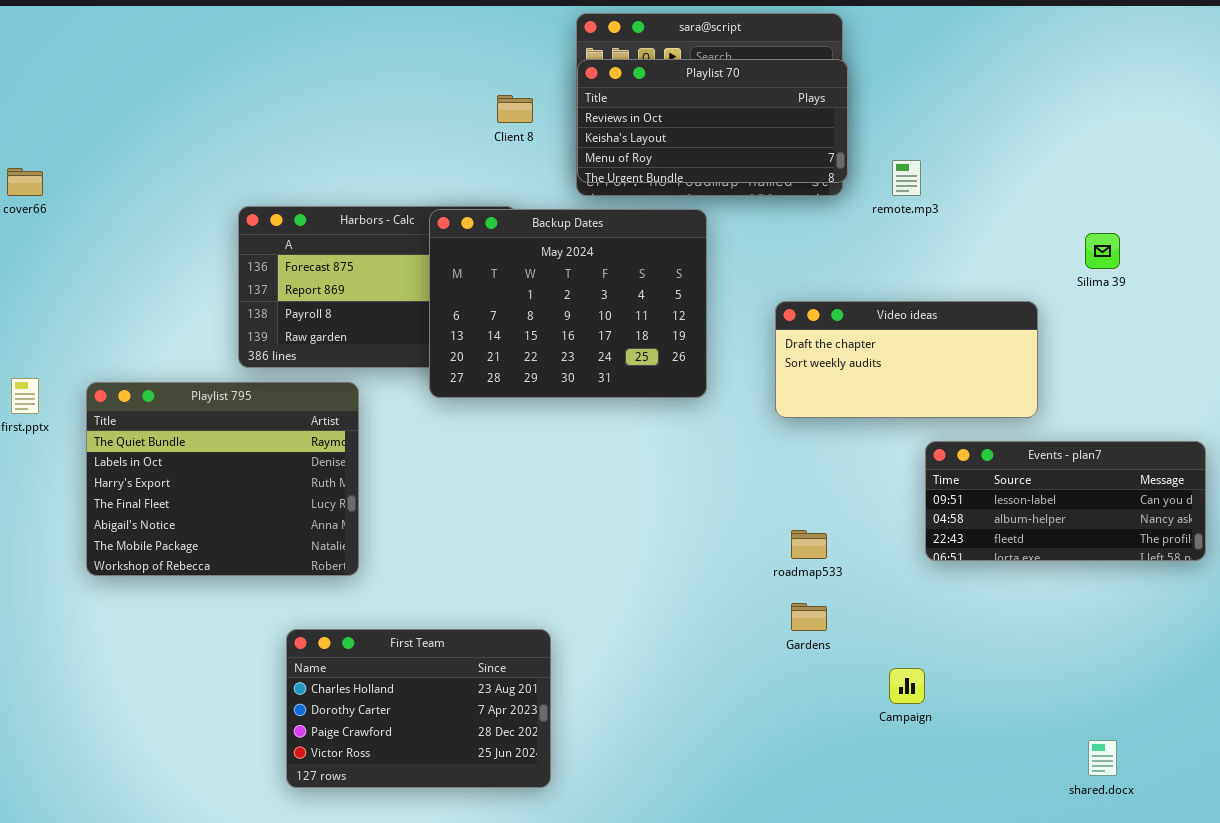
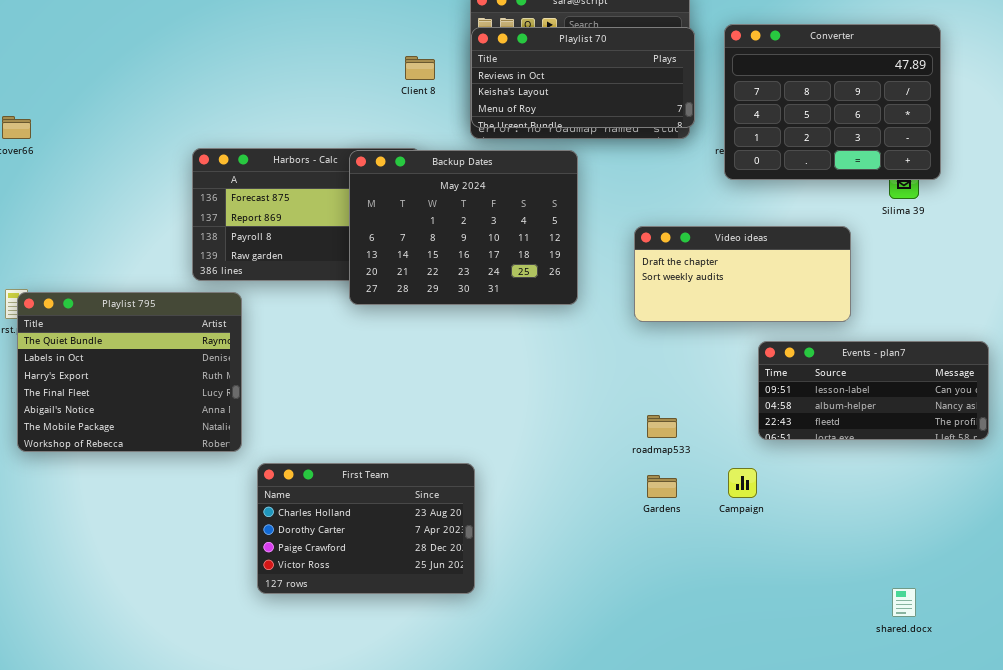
Converter: none -> [724,24,941,180], opened
Playlist 795: [86,382,359,576] -> [17,292,242,452], moved
First Team: [286,629,551,788] -> [257,463,475,594], moved
Campaign: [889,668,925,704] -> [728,468,757,498], moved

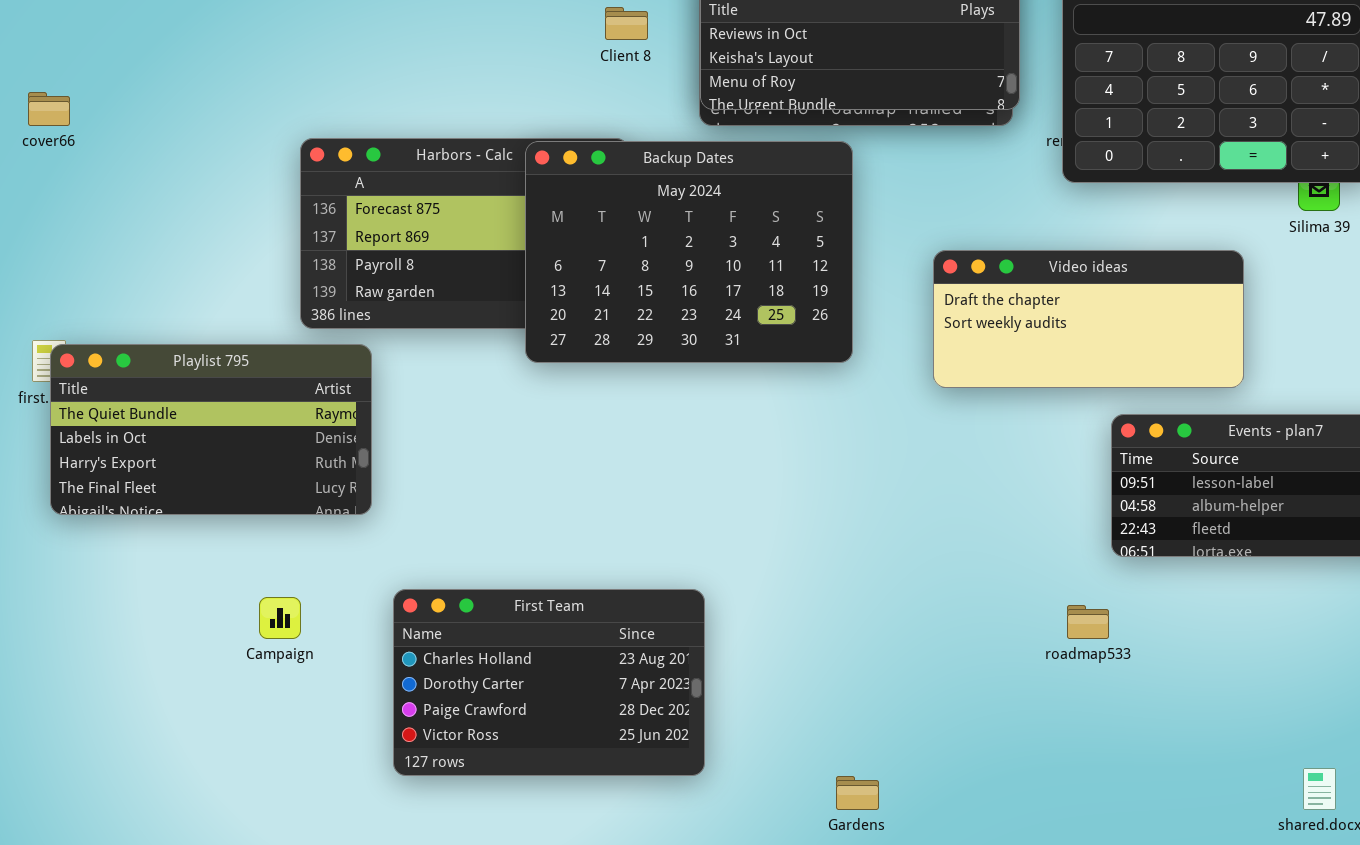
Playlist 795: [17,292,242,452] -> [50,344,372,515], resized
roadmap533: [647,415,677,438] -> [1067,605,1109,639], moved
Campaign: [728,468,757,498] -> [259,597,301,639], moved
Gardens: [647,475,677,498] -> [836,776,879,810], moved

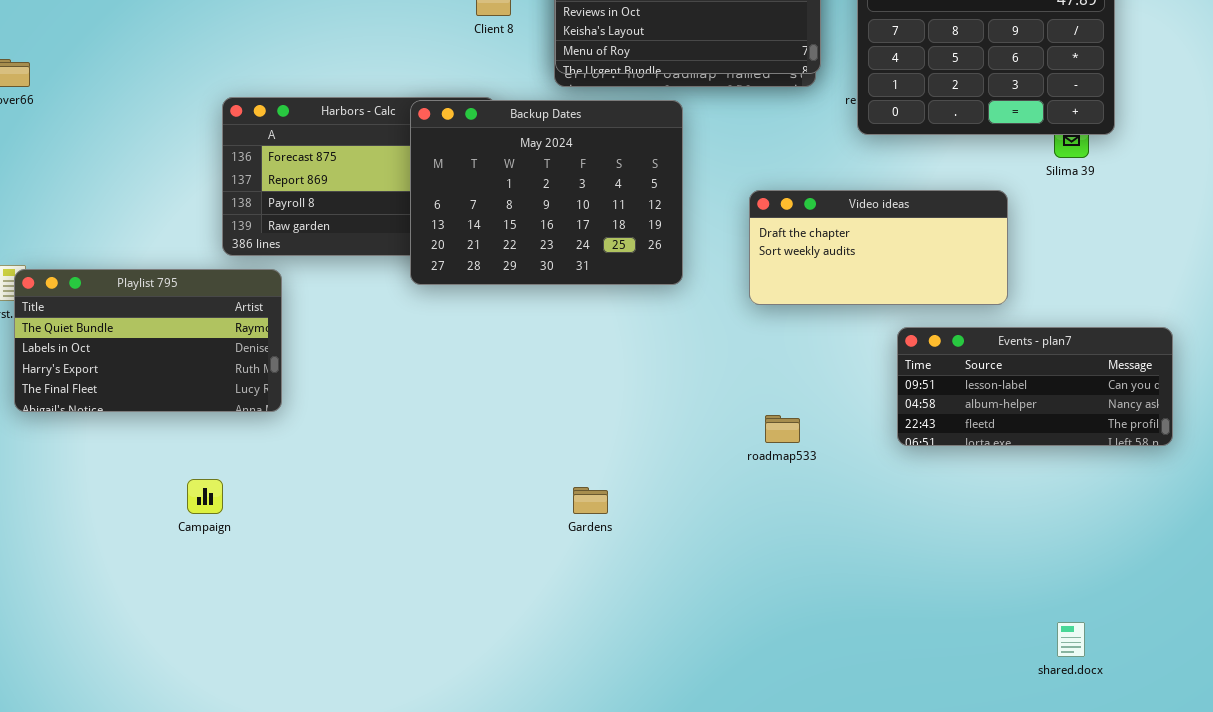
First Team: [393,589,705,776] -> none, closed
roadmap533: [1067,605,1109,639] -> [765,415,800,443], moved
Gardens: [836,776,879,810] -> [573,487,608,514], moved

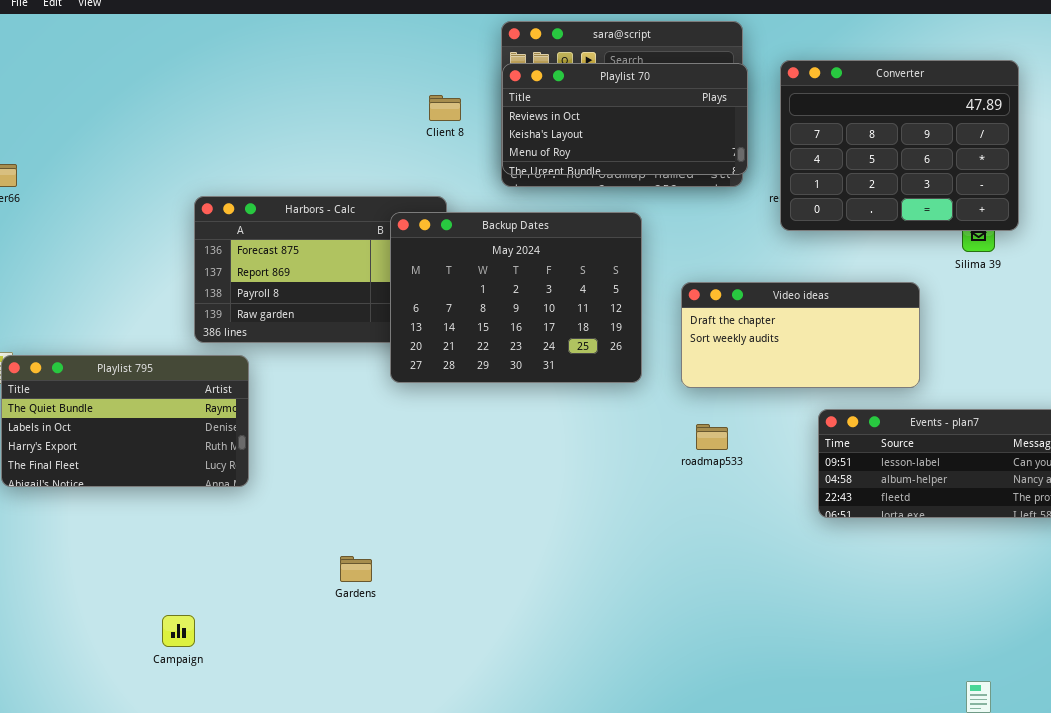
Backup Dates: [410,100,683,285] -> [390,212,642,383], moved
roadmap533: [765,415,800,443] -> [696,424,728,450], moved
Campaign: [187,479,223,514] -> [162,615,195,647], moved
Gardens: [573,487,608,514] -> [340,556,372,582], moved

